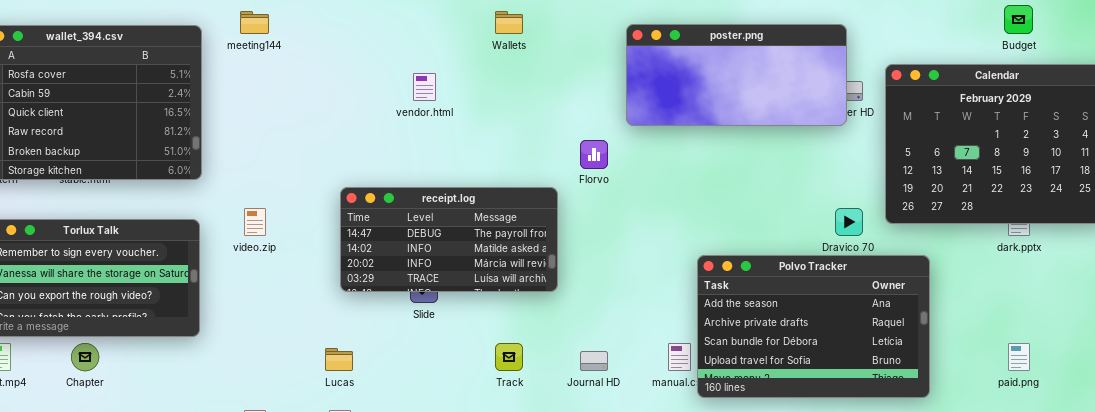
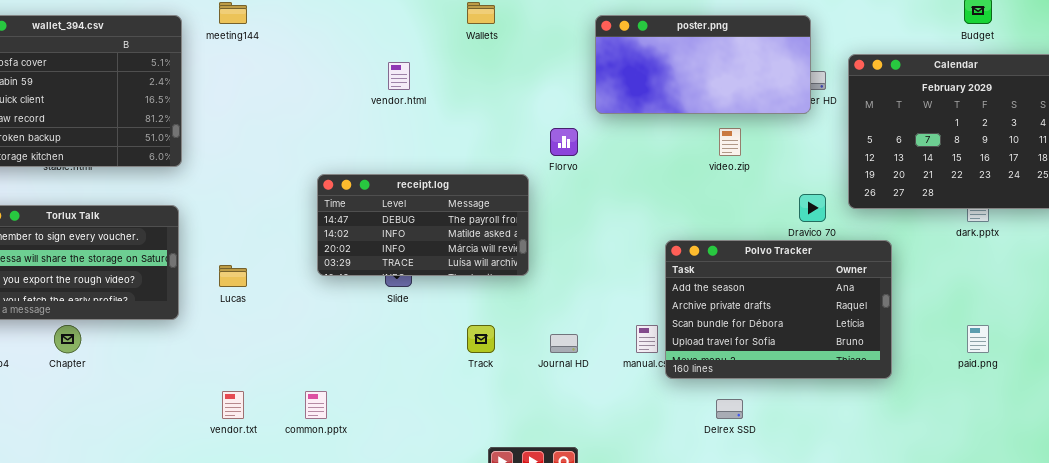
video.zip: [244,208,266,236] -> [719,128,741,156], moved
Lucas: [325,348,353,371] -> [219,265,247,287], moved

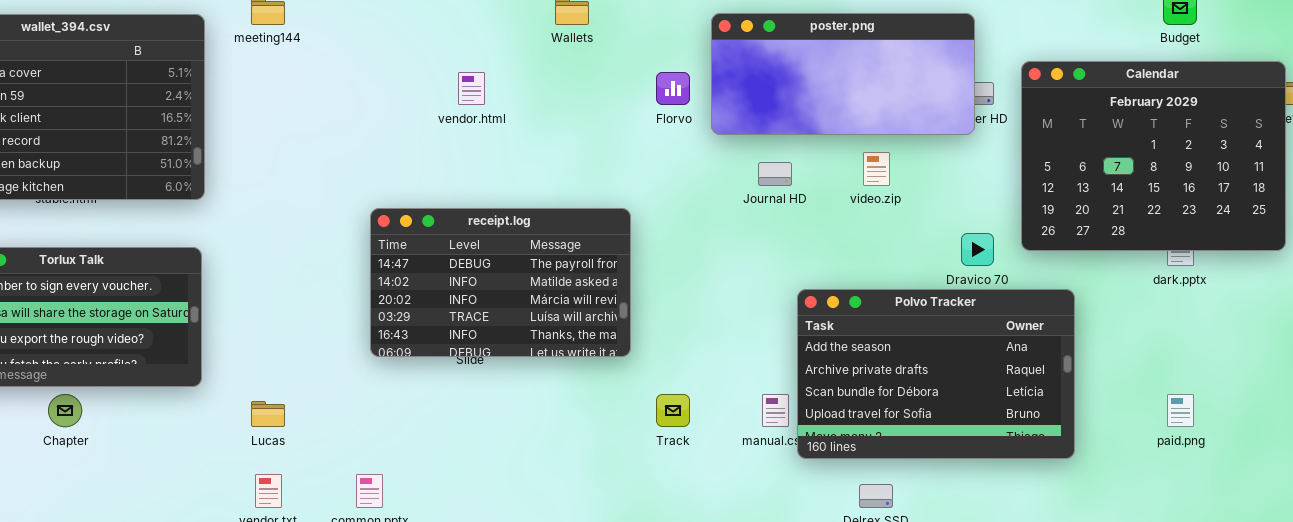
Florvo: [550,128,578,156] -> [656,72,690,105], moved
receipt.log: [317,174,529,276] -> [370,208,631,357], resized
Lucas: [219,265,247,287] -> [251,401,285,427], moved
Track: [467,325,495,353] -> [656,394,690,427], moved
Journal HD: [550,334,578,353] -> [758,162,792,186], moved

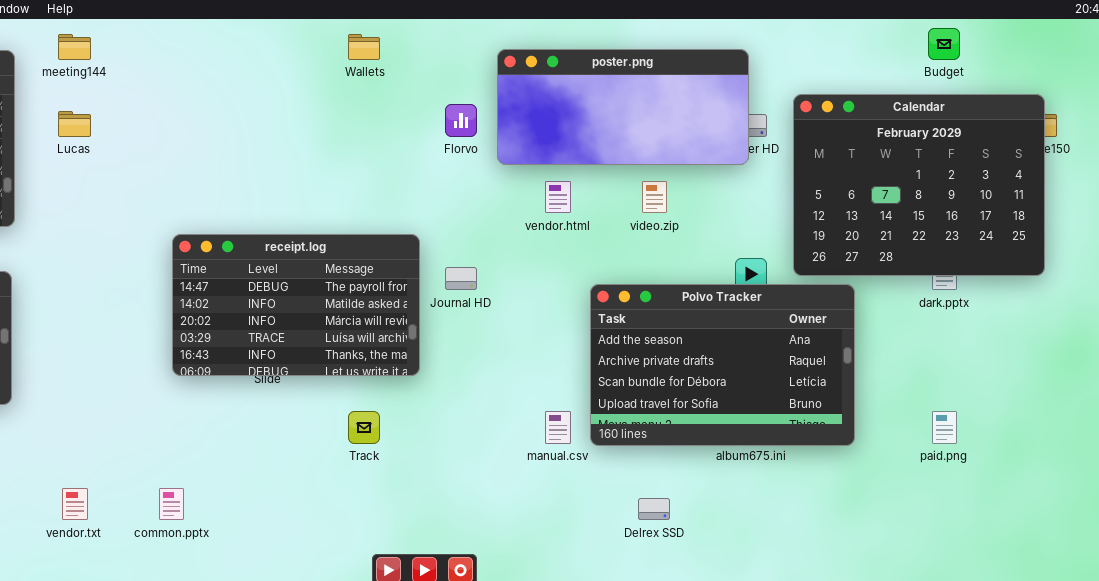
vendor.html: [458,72,485,105] -> [545,181,571,213], moved
Journal HD: [758,162,792,186] -> [445,267,477,290], moved
Polvo Tracker: [797,289,1075,459] -> [590,284,855,446], moved
Track: [656,394,690,427] -> [348,411,380,444], moved
Lucas: [251,401,285,427] -> [58,111,91,137], moved

